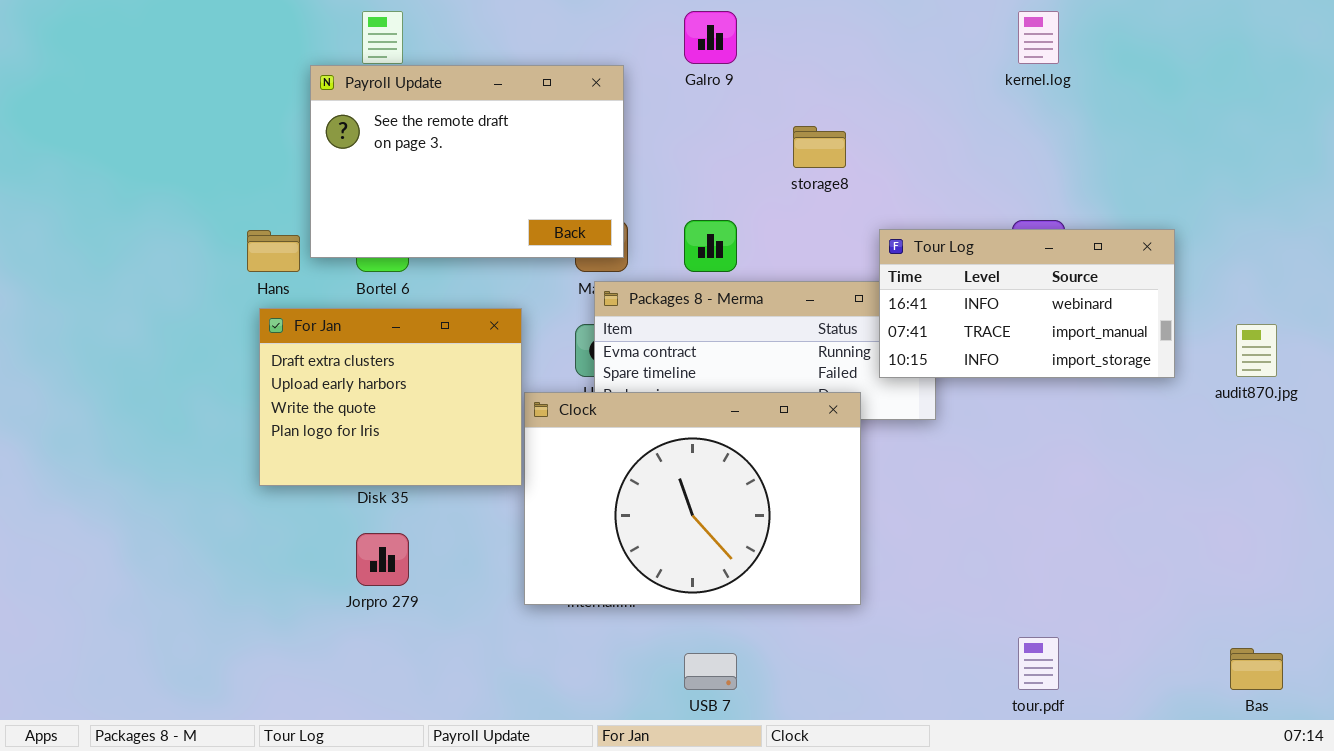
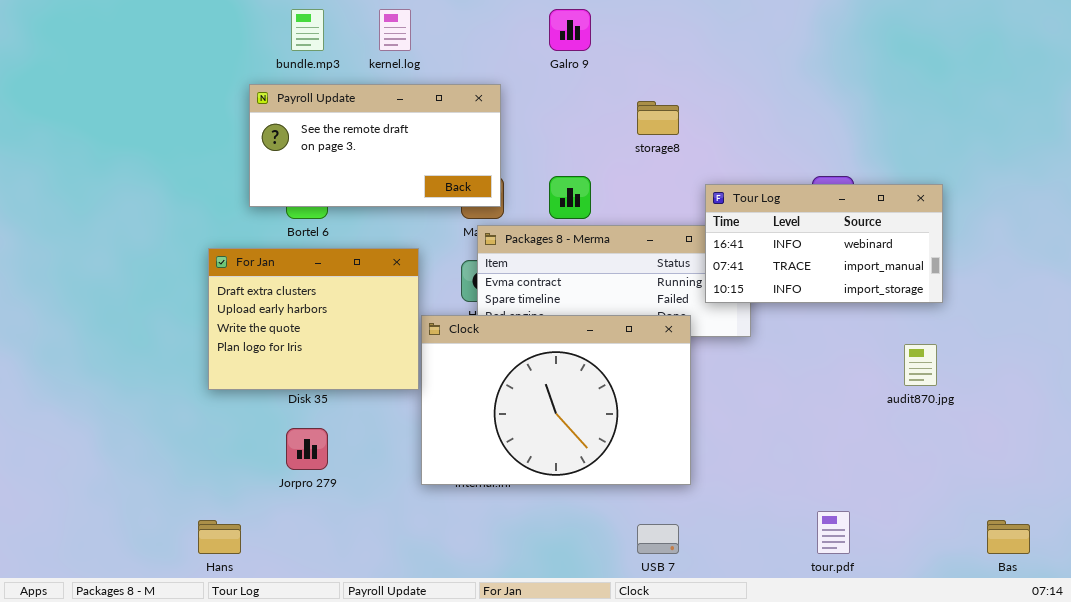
kernel.log: [1018,11,1059,64] -> [379,9,411,51], moved
Payroll Update: [310,65,624,258] -> [249,84,501,207], resized
Hans: [247,230,300,272] -> [198,520,241,554], moved
audit870.jpg: [1236,324,1277,377] -> [904,344,937,386], moved
USB 7: [684,653,737,690] -> [637,524,679,554], moved

